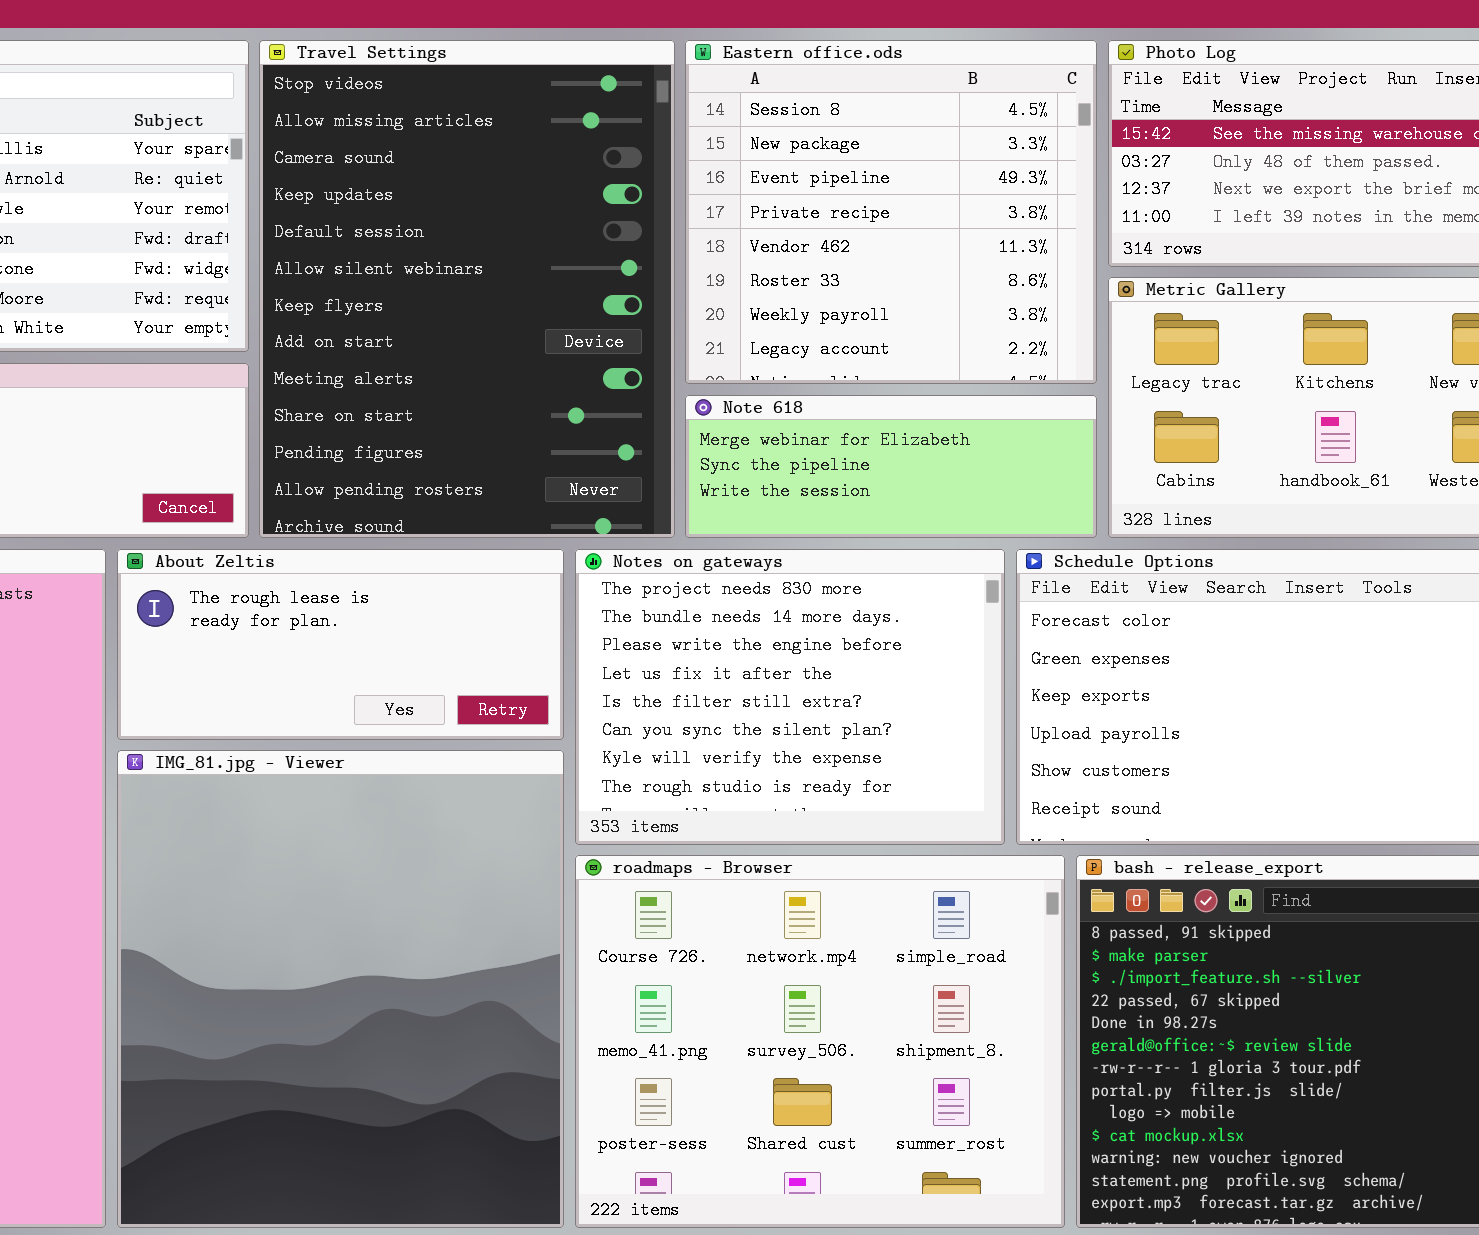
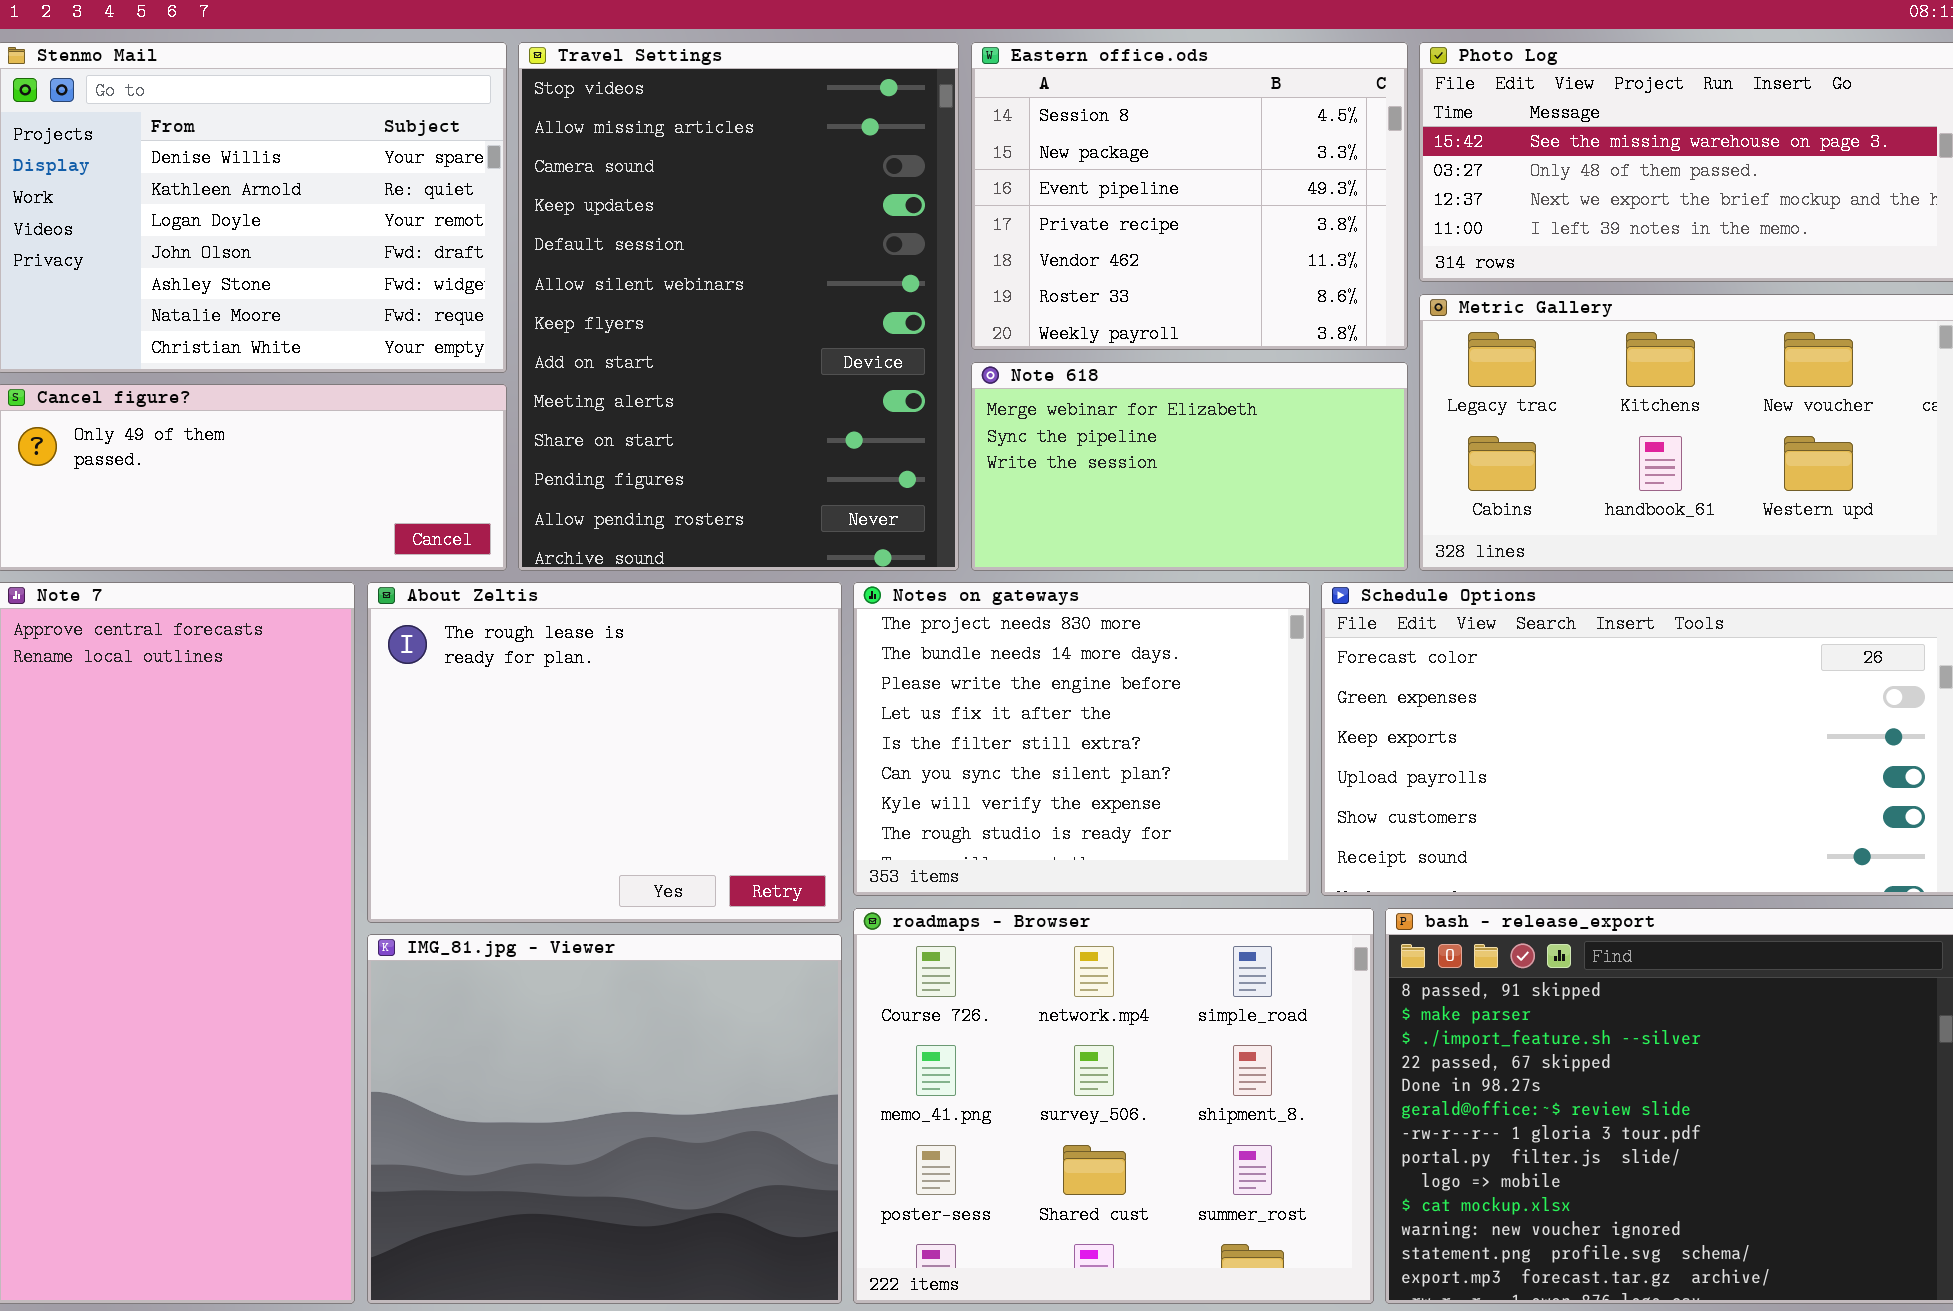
Eastern office.ods: [685,40,1097,384] -> [971,42,1408,350], resized
Note 618: [685,395,1097,538] -> [971,362,1408,571], resized
About Zeltis: [117,549,564,740] -> [367,582,842,923], resized
IMG_81.jpg - Viewer: [117,750,564,1228] -> [367,934,842,1304], resized

